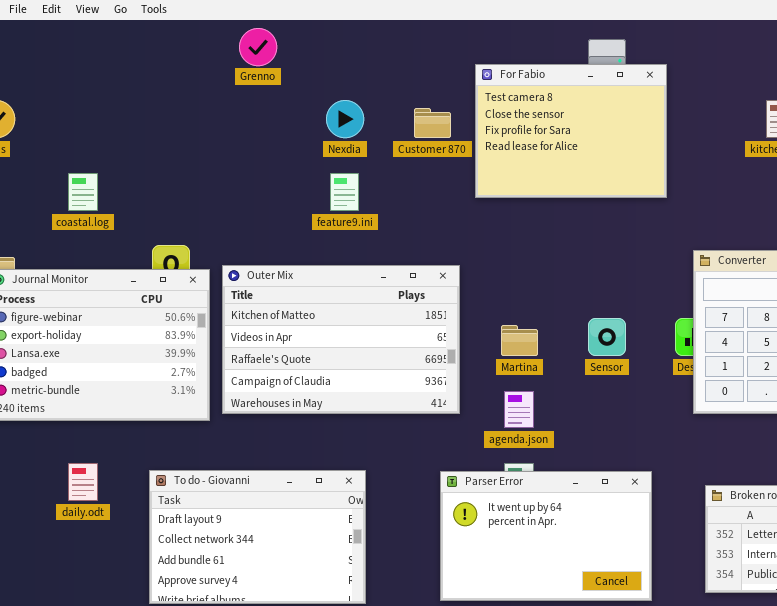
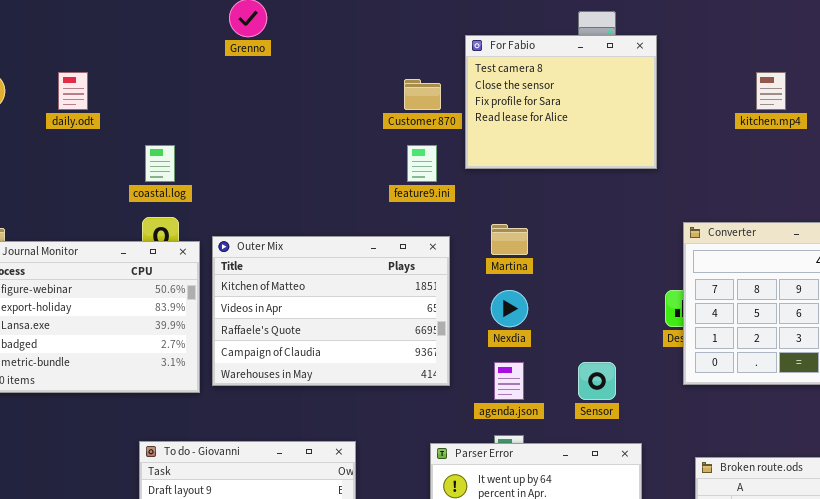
Nexdia: [326,100,364,138] -> [491,290,528,327], moved
coastal.log: [68,173,98,211] -> [145,145,175,182], moved
feature9.ini: [330,173,359,211] -> [407,145,437,182], moved
Sensor: [588,318,626,356] -> [578,362,616,400], moved
Martina: [501,325,538,356] -> [491,224,528,255], moved
daily.odt: [68,463,98,501] -> [58,72,88,110], moved

